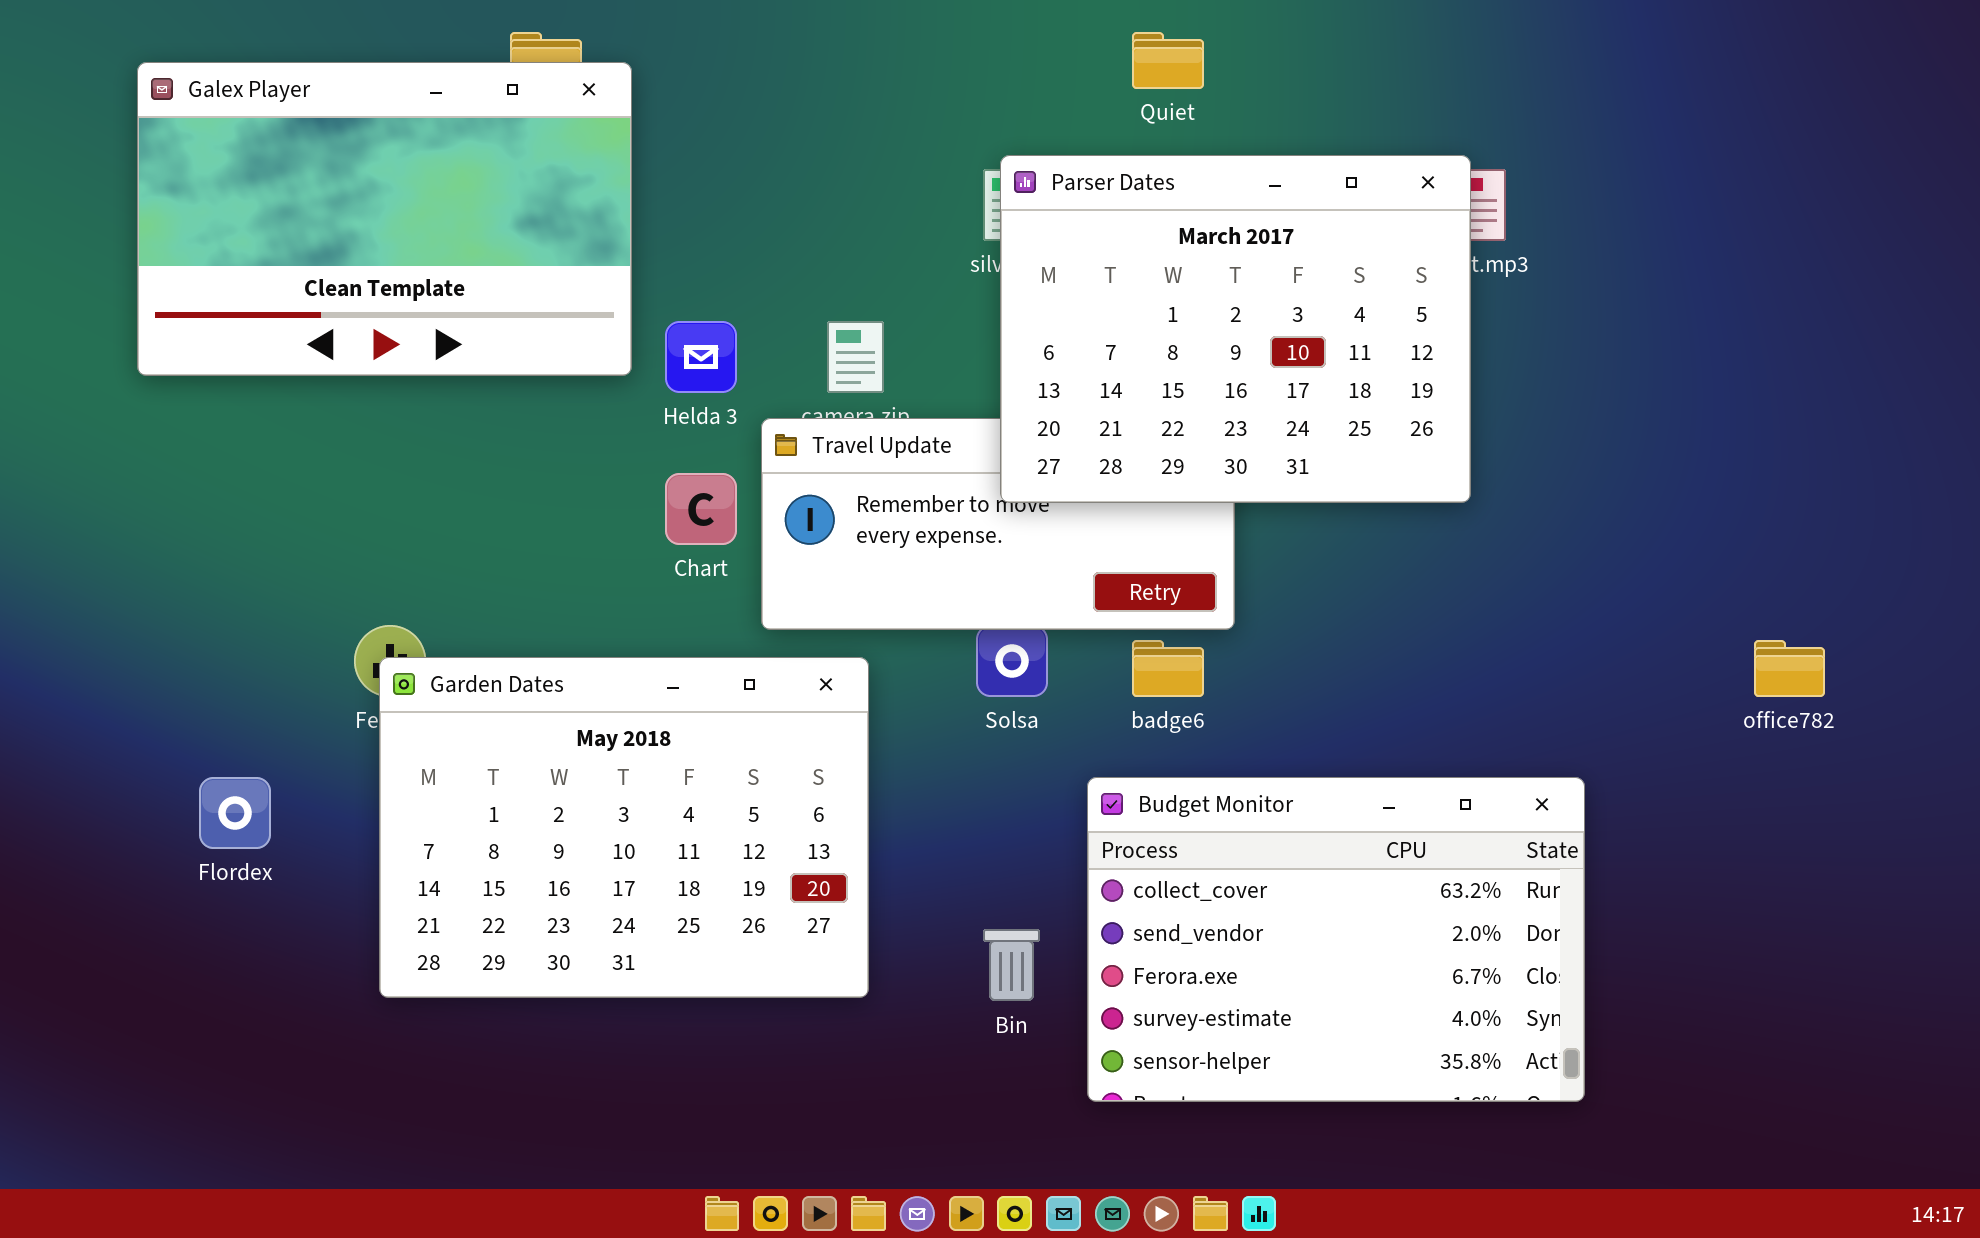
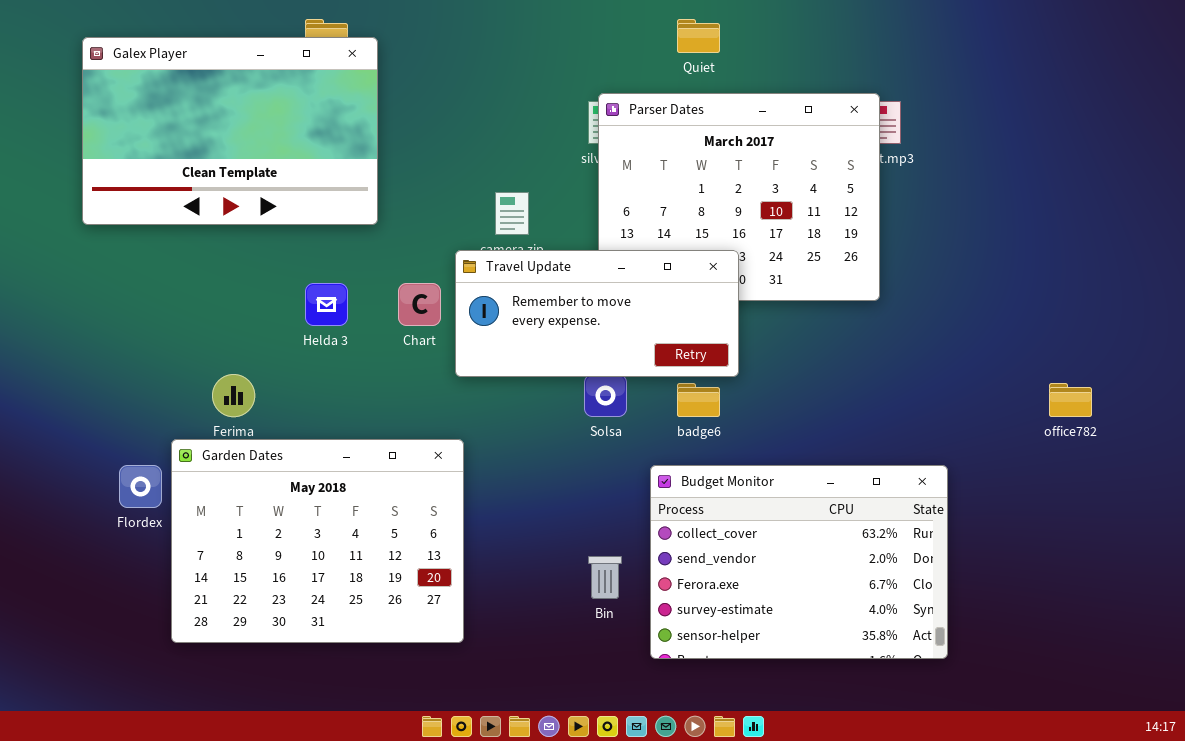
Helda 3: [665,321,737,393] -> [305,283,348,326], moved
Travel Update: [761,418,1235,630] -> [455,250,739,377], raised
Garden Dates: [379,657,869,998] -> [171,439,464,643], moved

